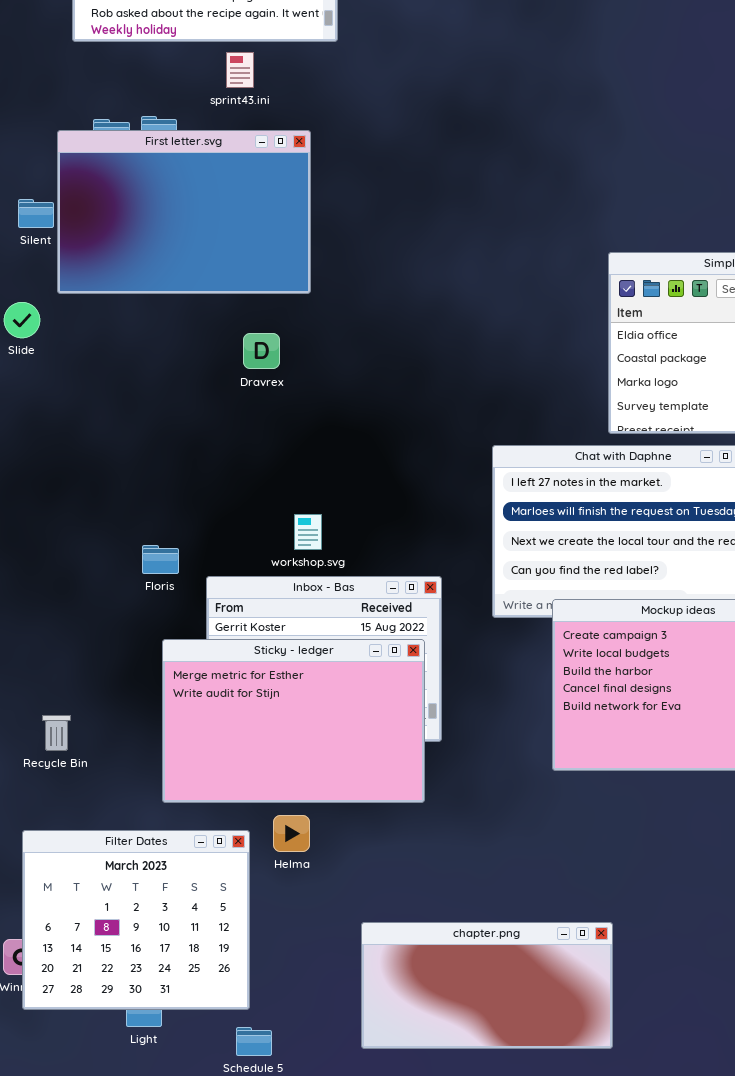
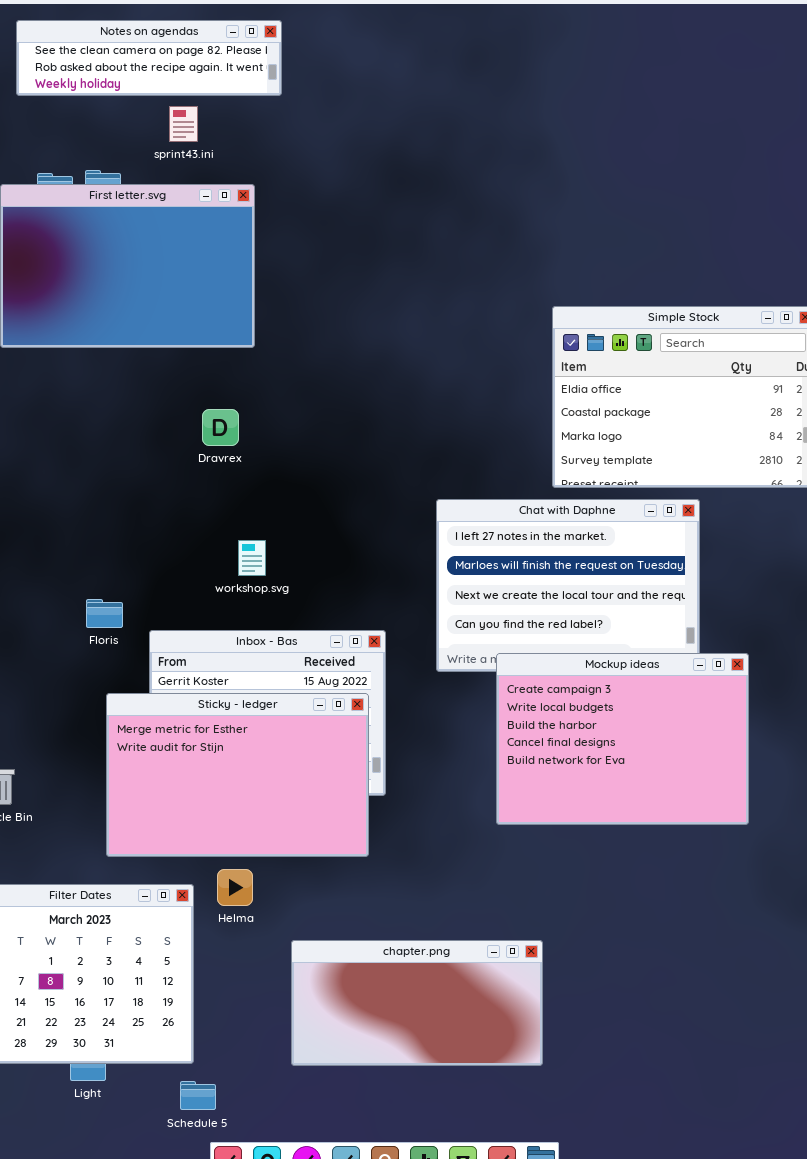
Dravrex: [243,333,280,369] -> [202,409,239,446], moved
workshop.svg: [294,514,322,550] -> [238,540,266,576], moved
chapter.png: [361,922,613,1049] -> [291,940,543,1066], moved

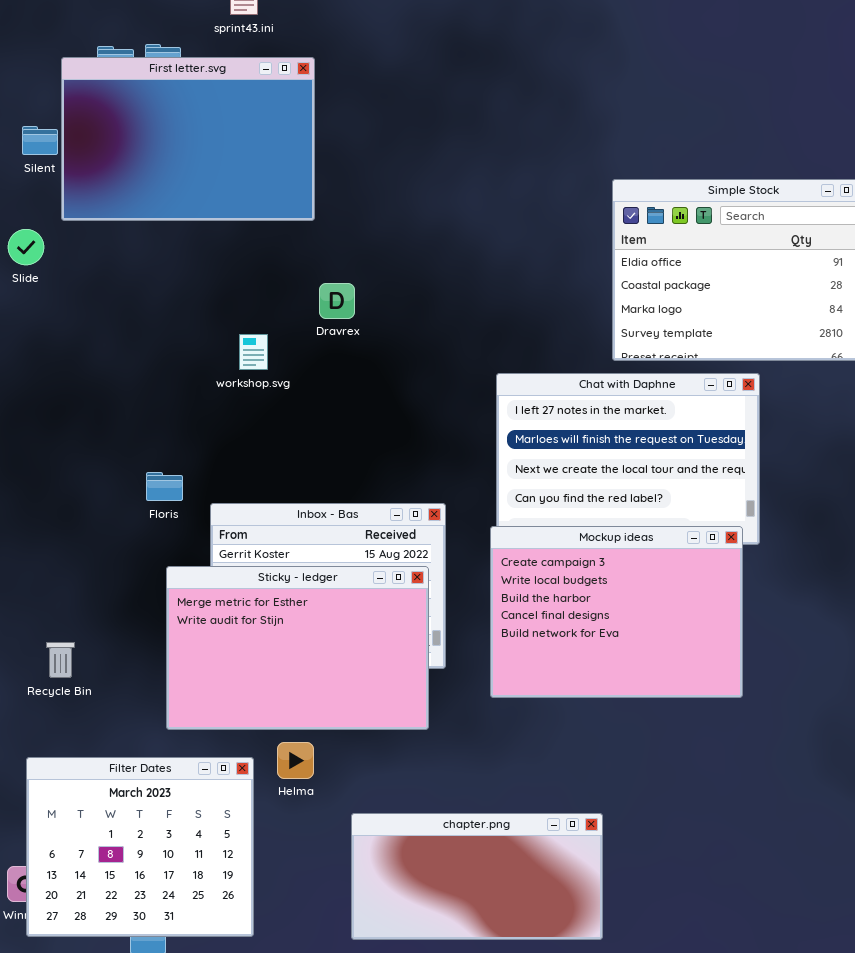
Dravrex: [202,409,239,446] -> [319,283,355,319], moved
workshop.svg: [238,540,266,576] -> [239,334,268,370], moved
Mockup ideas: [496,653,749,825] -> [490,526,743,698], moved

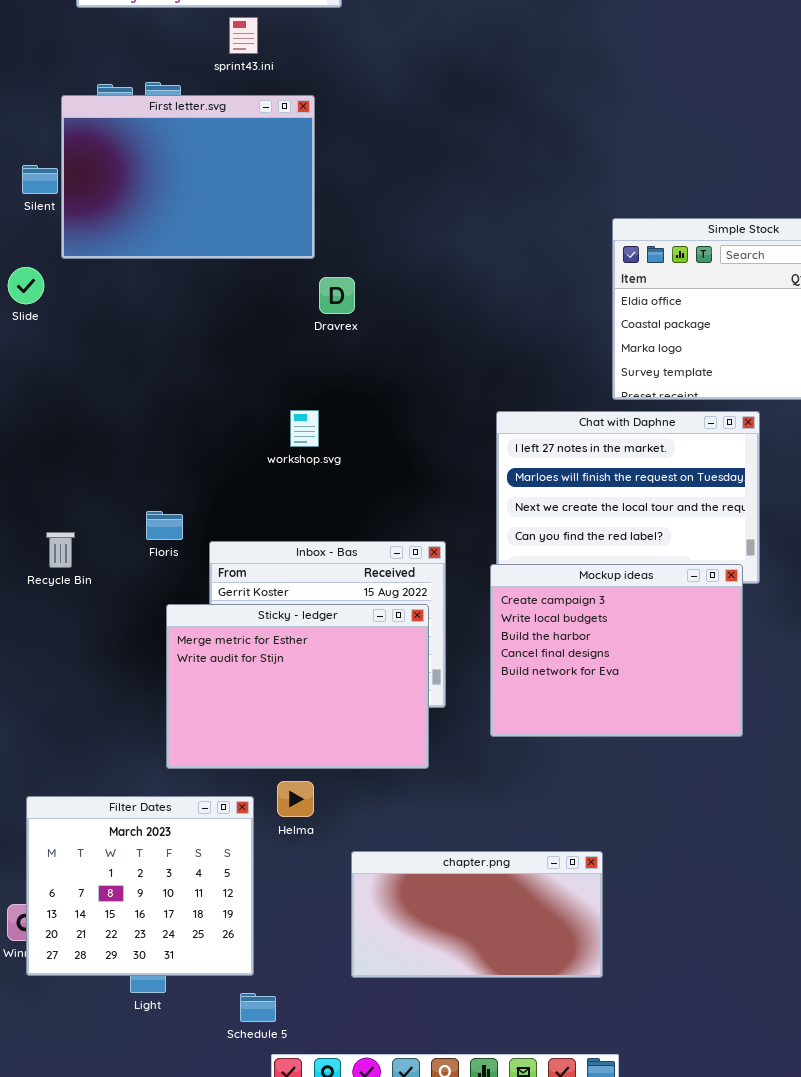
Dravrex: [319,283,355,319] -> [319,277,355,314], moved
workshop.svg: [239,334,268,370] -> [290,410,319,447], moved
Recycle Bin: [46,642,75,678] -> [46,532,75,568], moved

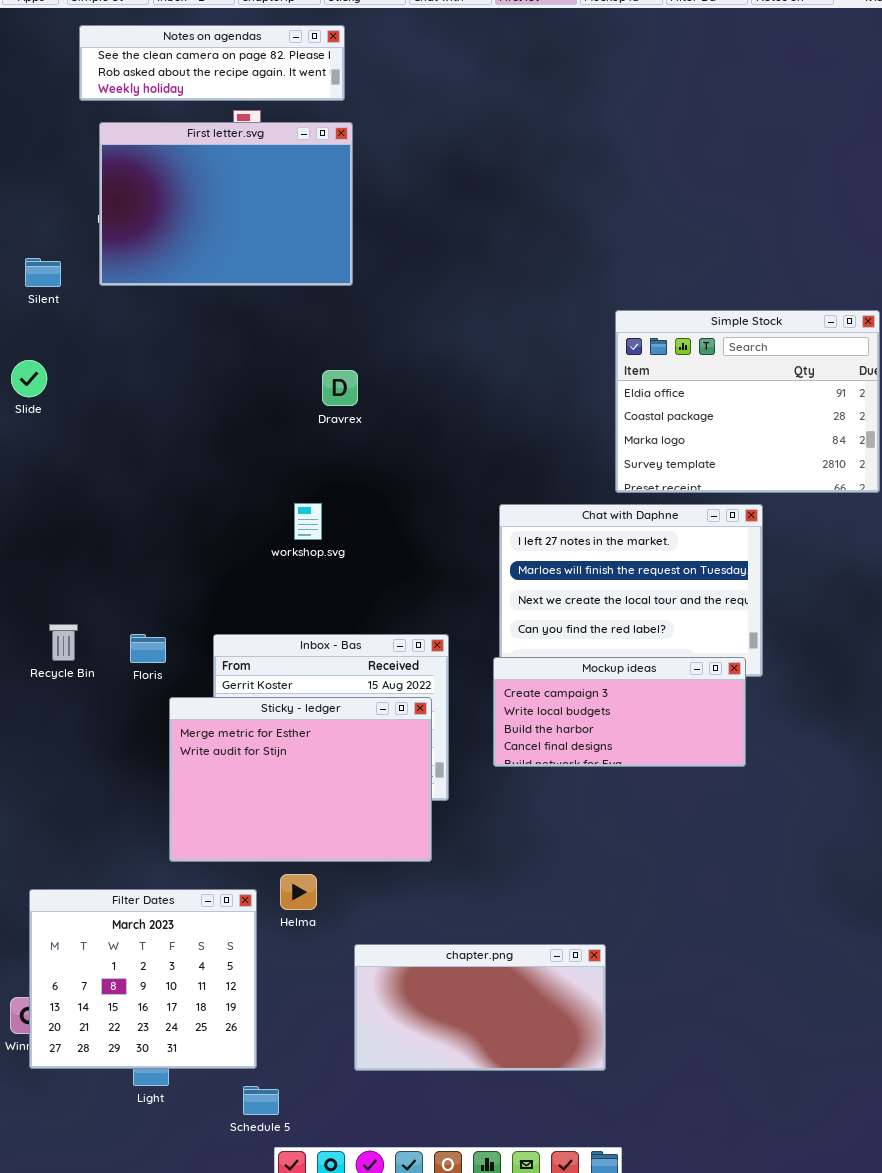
First letter.svg: [61,95,315,259] -> [99,122,353,286], moved
Floris: [146,511,183,540] -> [130,634,166,663], moved
Mockup ideas: [490,564,743,737] -> [493,657,746,767], resized

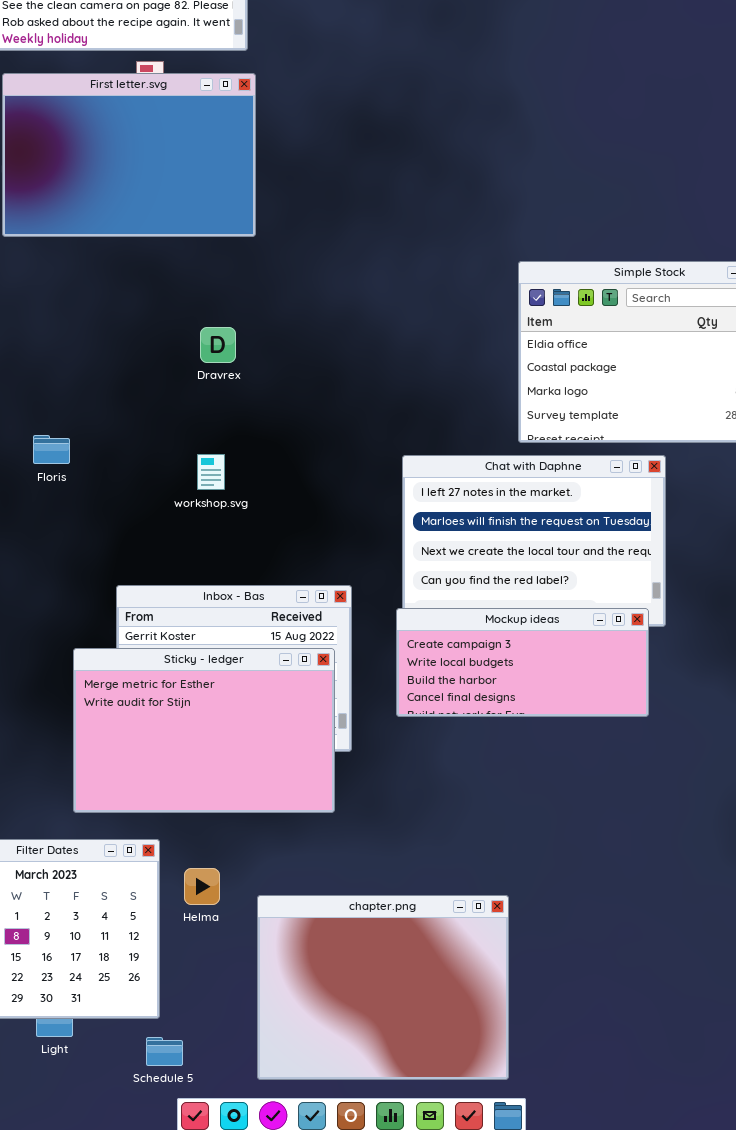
Dravrex: [322,370,358,406] -> [200,327,236,363], moved
Floris: [130,634,166,663] -> [33,435,70,464], moved
Helma: [280,874,317,910] -> [184,868,220,905], moved
chapter.png: [354,944,606,1071] -> [257,895,509,1080], resized

